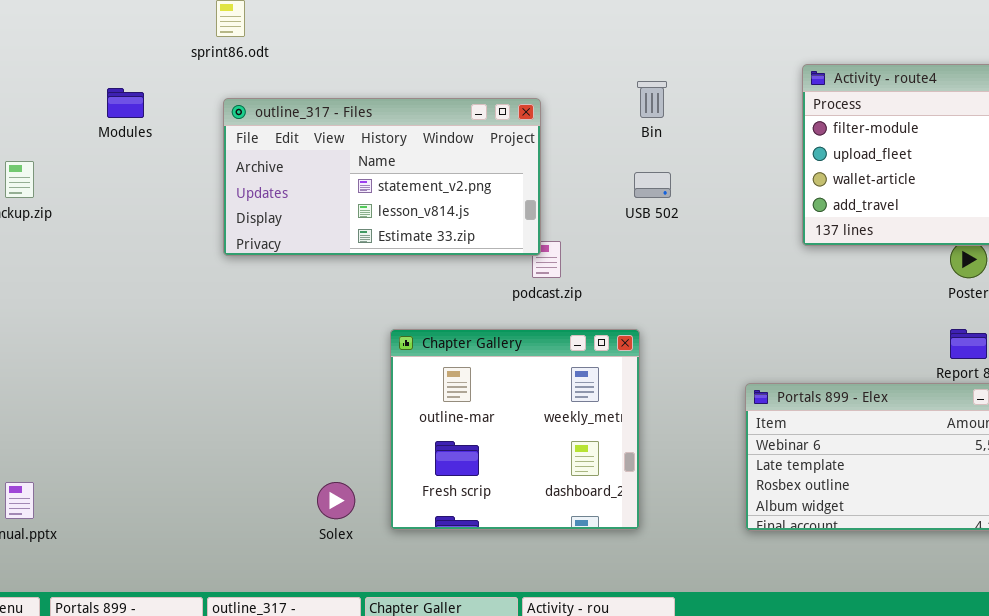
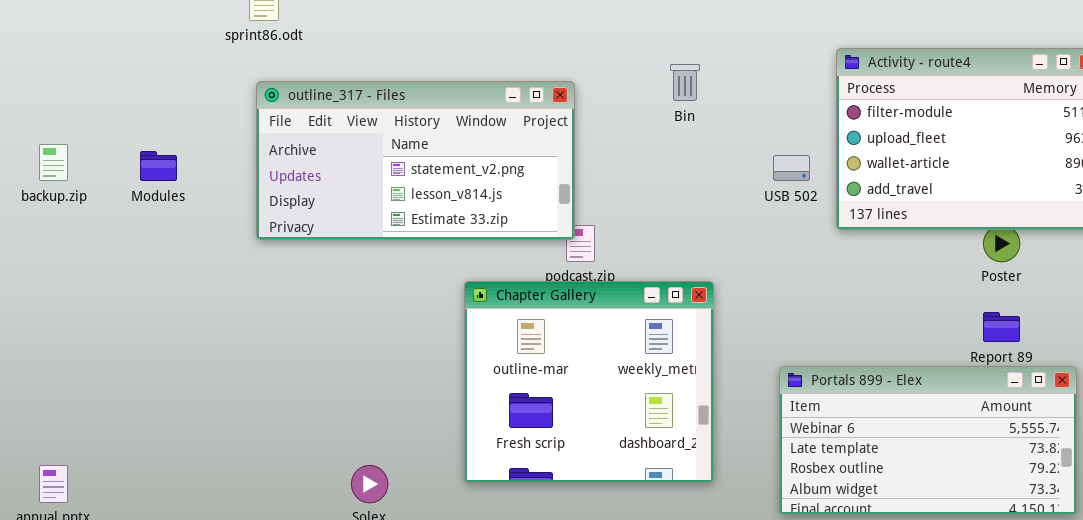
Modules: [107,88,144,118] -> [140,151,177,181], moved
USB 502: [634,172,671,198] -> [773,155,810,181], moved
Chapter Gallery: [390,329,640,530] -> [464,281,714,483], moved

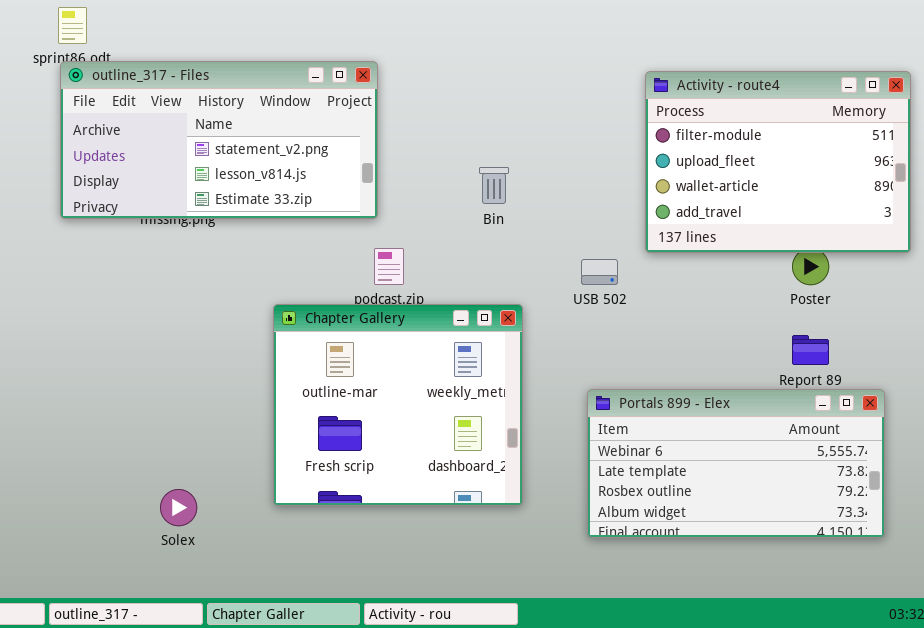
Bin: [670,64,700,101] -> [479,167,509,204], moved
outline_317 - Files: [256,81,575,240] -> [60,61,378,219], moved
USB 502: [773,155,810,181] -> [581,259,618,285], moved

